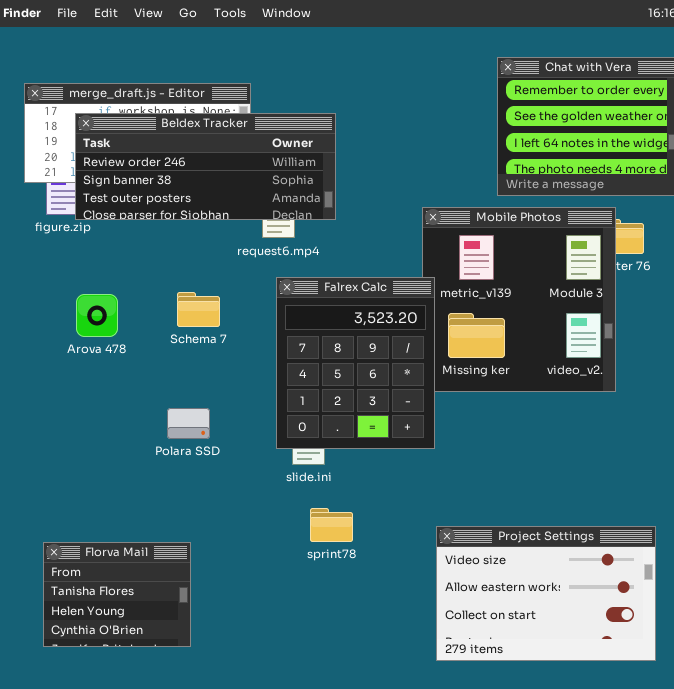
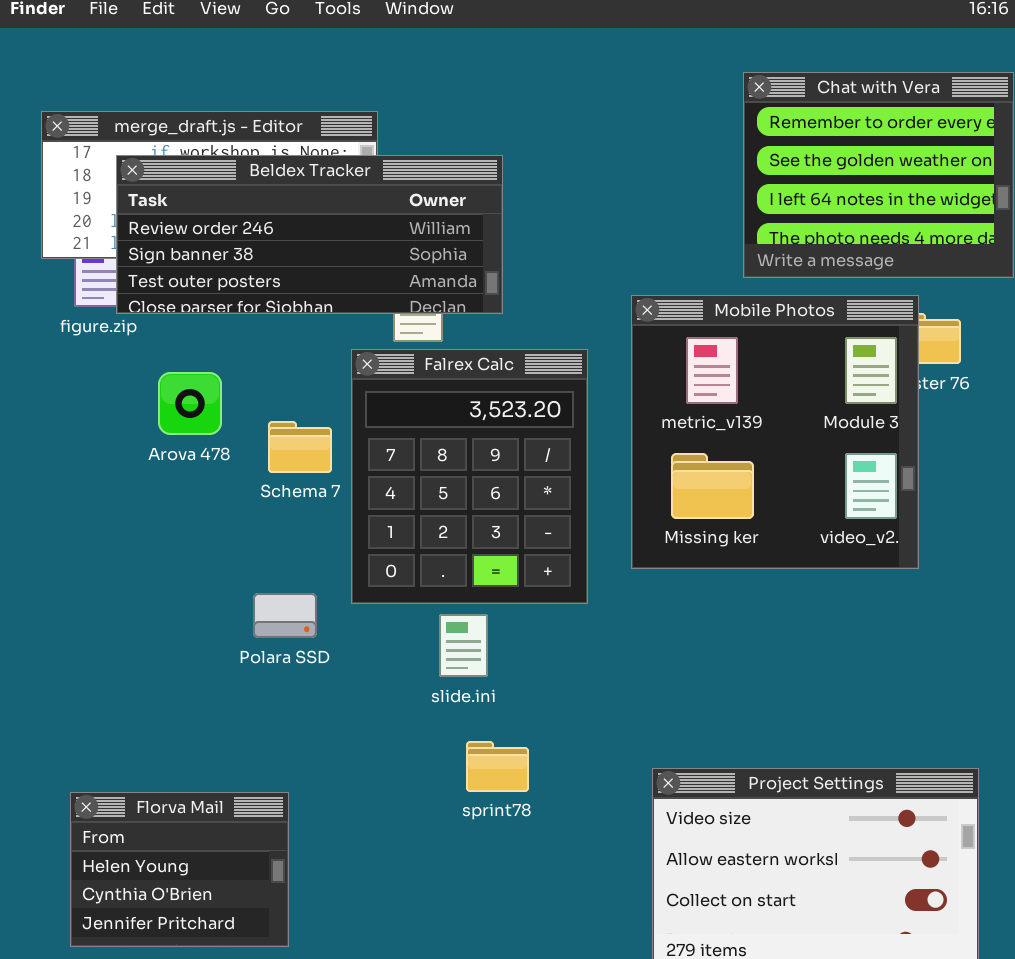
Falrex Calc: [276,277,435,449] -> [351,349,588,604], moved
Arova 478: [76,294,118,337] -> [158,372,222,435], moved
Florva Mail: [43,542,191,647] -> [70,792,289,947], scrolled down 1 row

